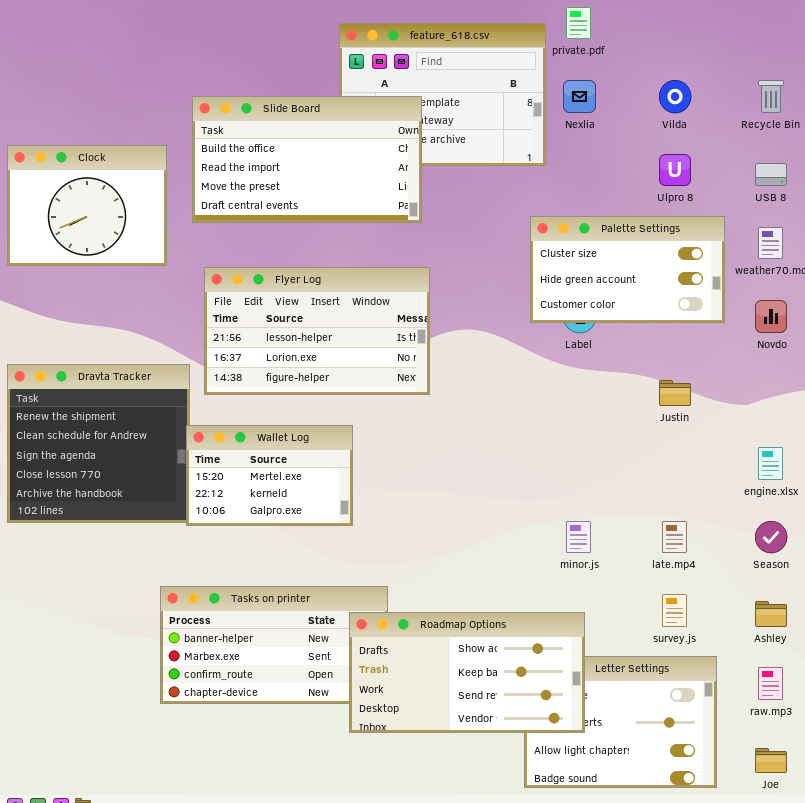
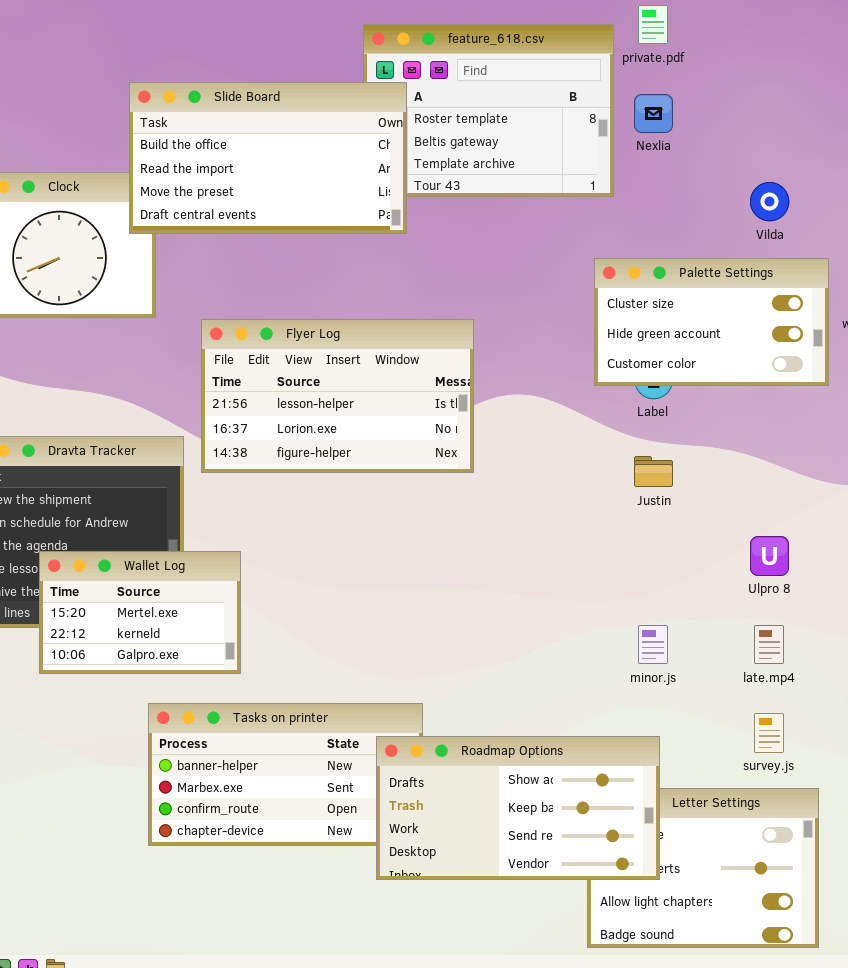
Vilda: [659,80,691,113] -> [750,182,789,221], moved
Slide Board: [192,96,422,223] -> [129,82,407,234], moved
Ulpro 8: [659,154,691,186] -> [750,536,789,576], moved
Justin: [659,380,691,406] -> [634,456,673,487], moved
Wallet Log: [186,425,353,526] -> [39,551,241,674], moved

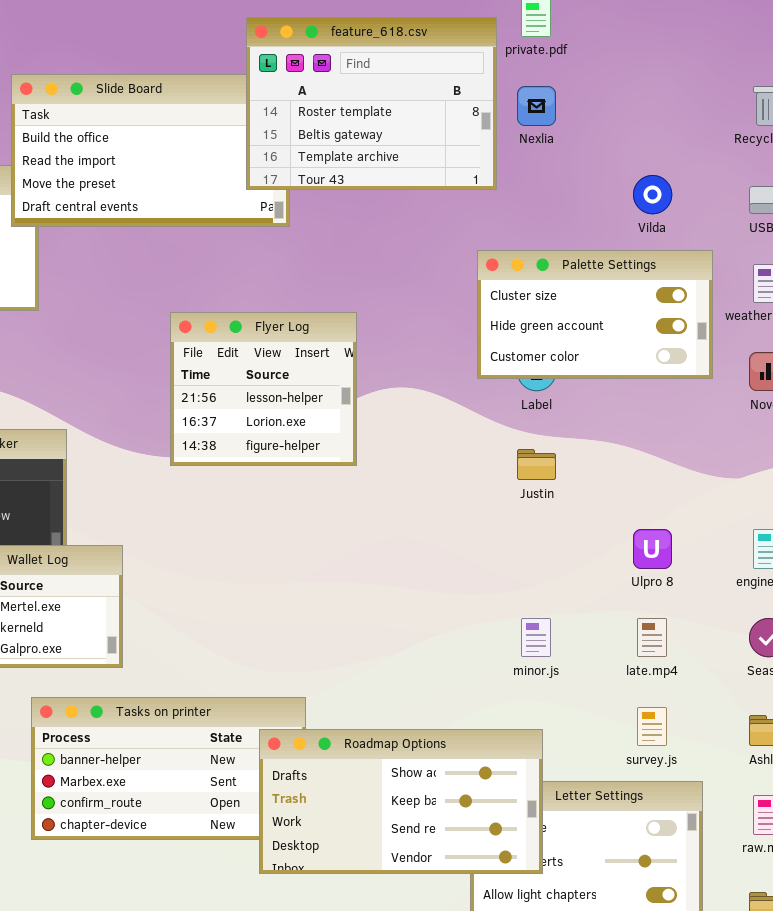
feature_618.csv: [363,24,614,197] -> [246,17,497,190], raised
Flyer Log: [201,319,474,473] -> [170,312,357,466], resized

